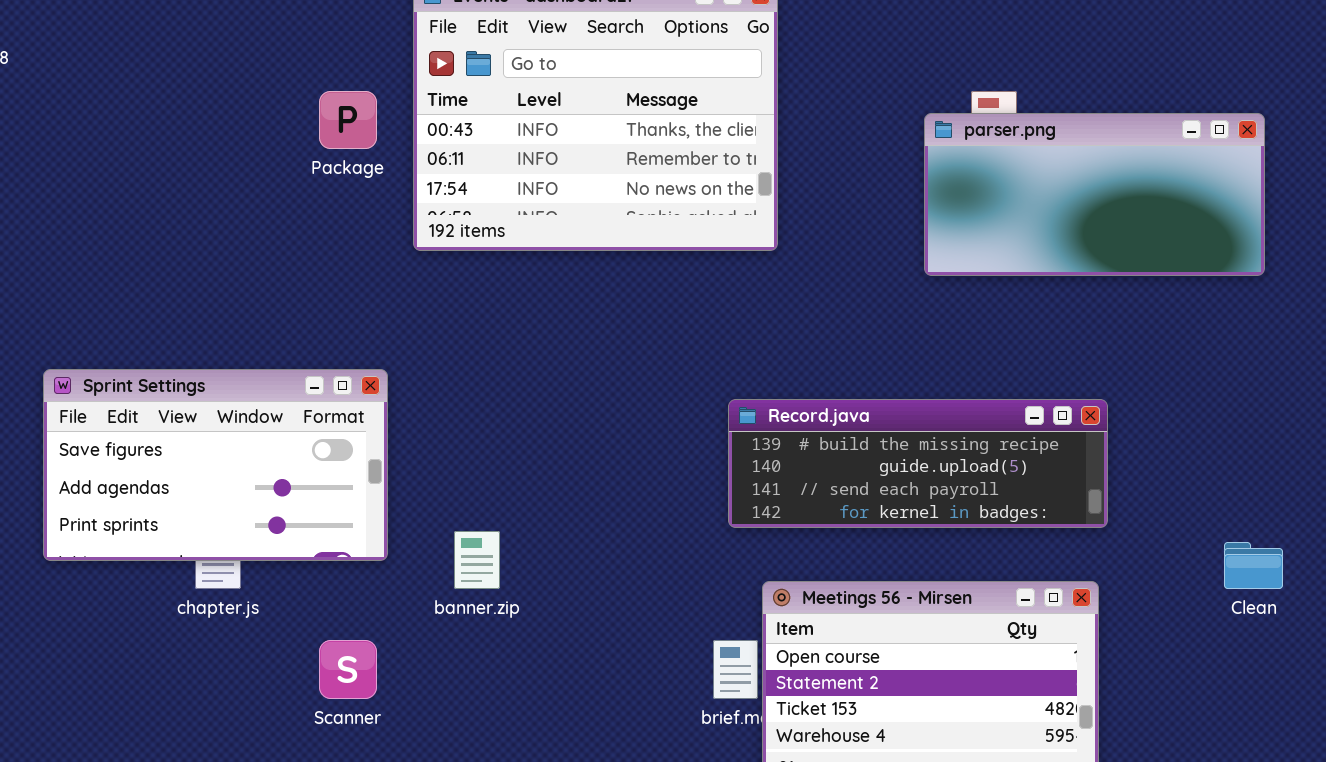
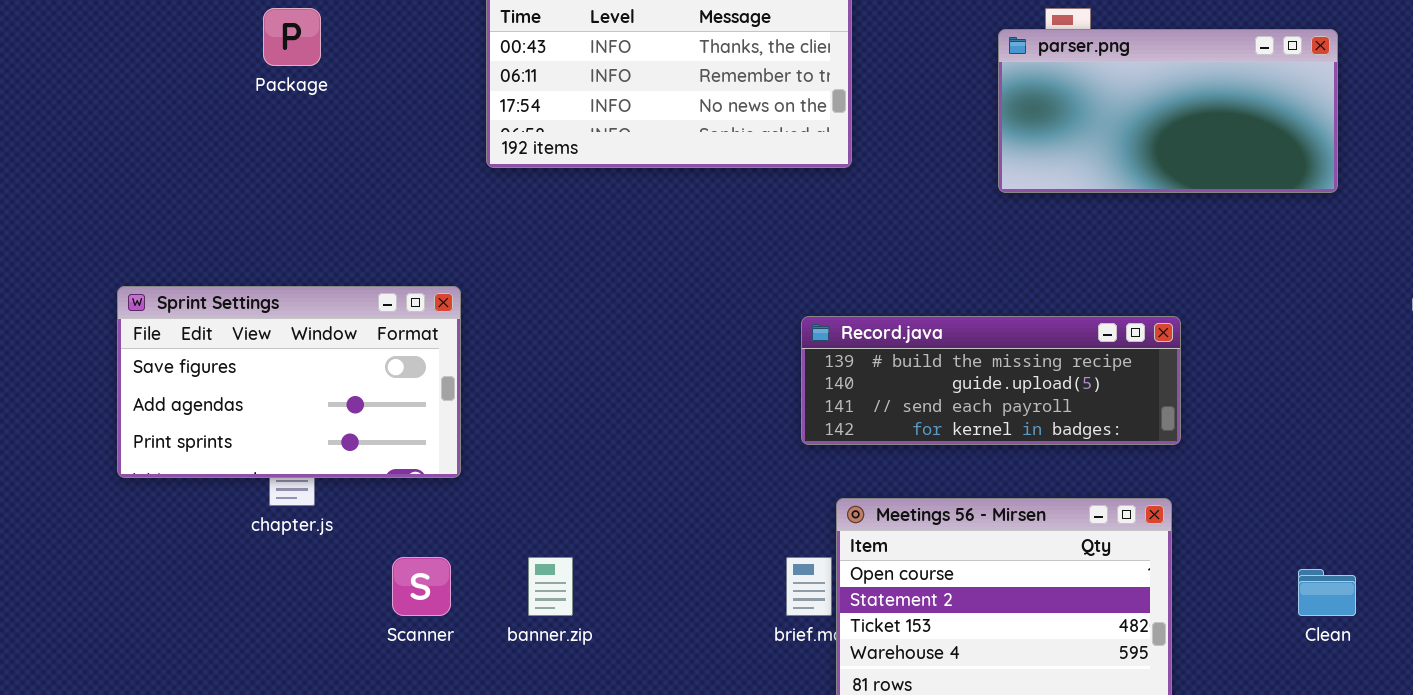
Package: [319,91,377,149] -> [263,8,321,66], moved
banner.zip: [454,531,500,589] -> [528,557,573,616], moved
Clean: [1224,542,1283,589] -> [1298,569,1356,616], moved

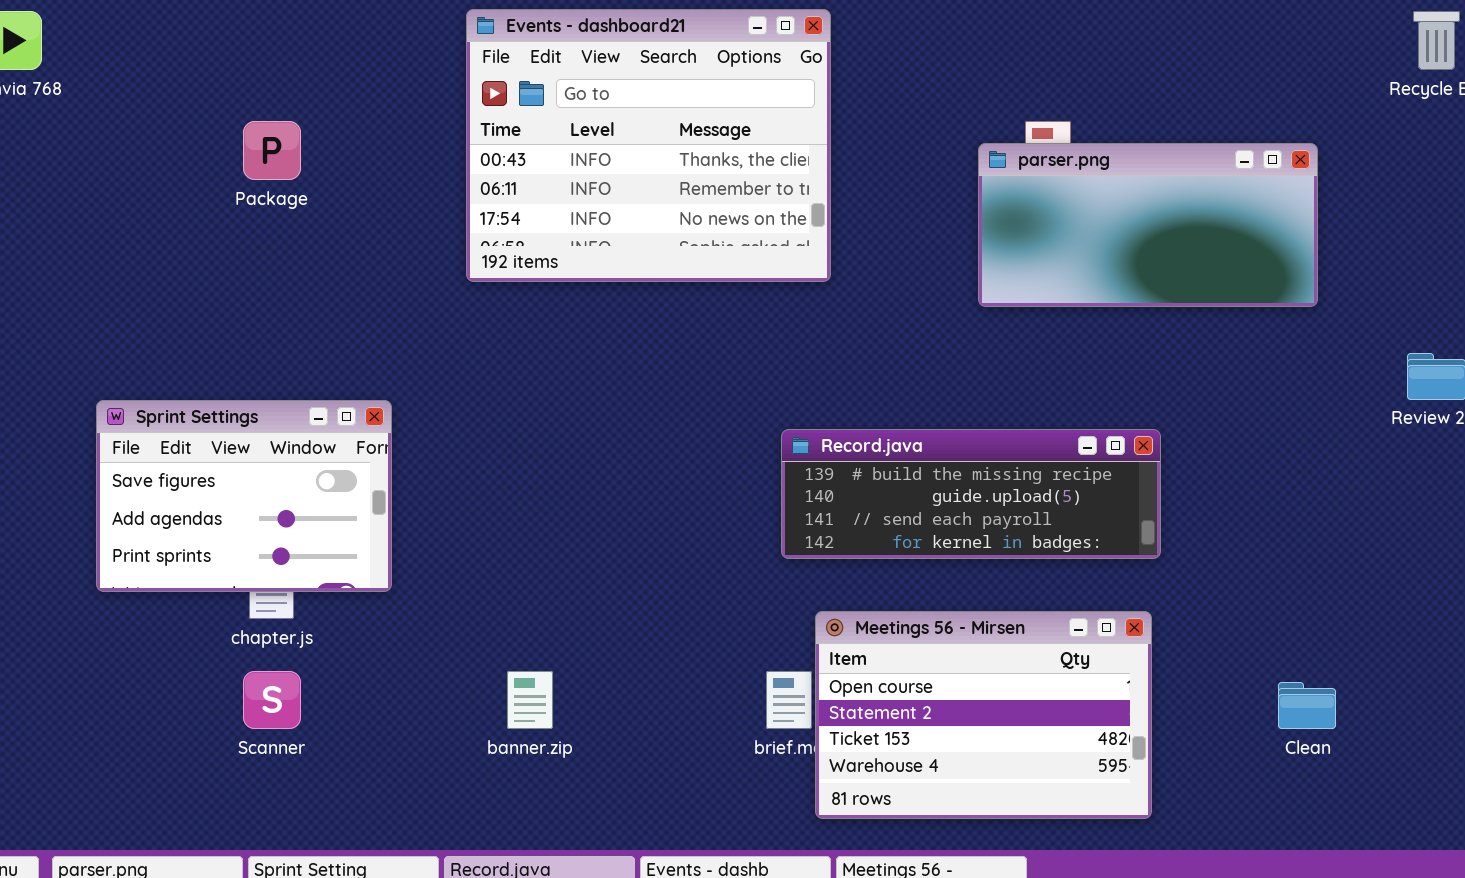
Sprint Settings: [117,286,461,478] -> [96,400,392,592], resized
Scanner: [392,557,451,616] -> [243,671,301,729], moved

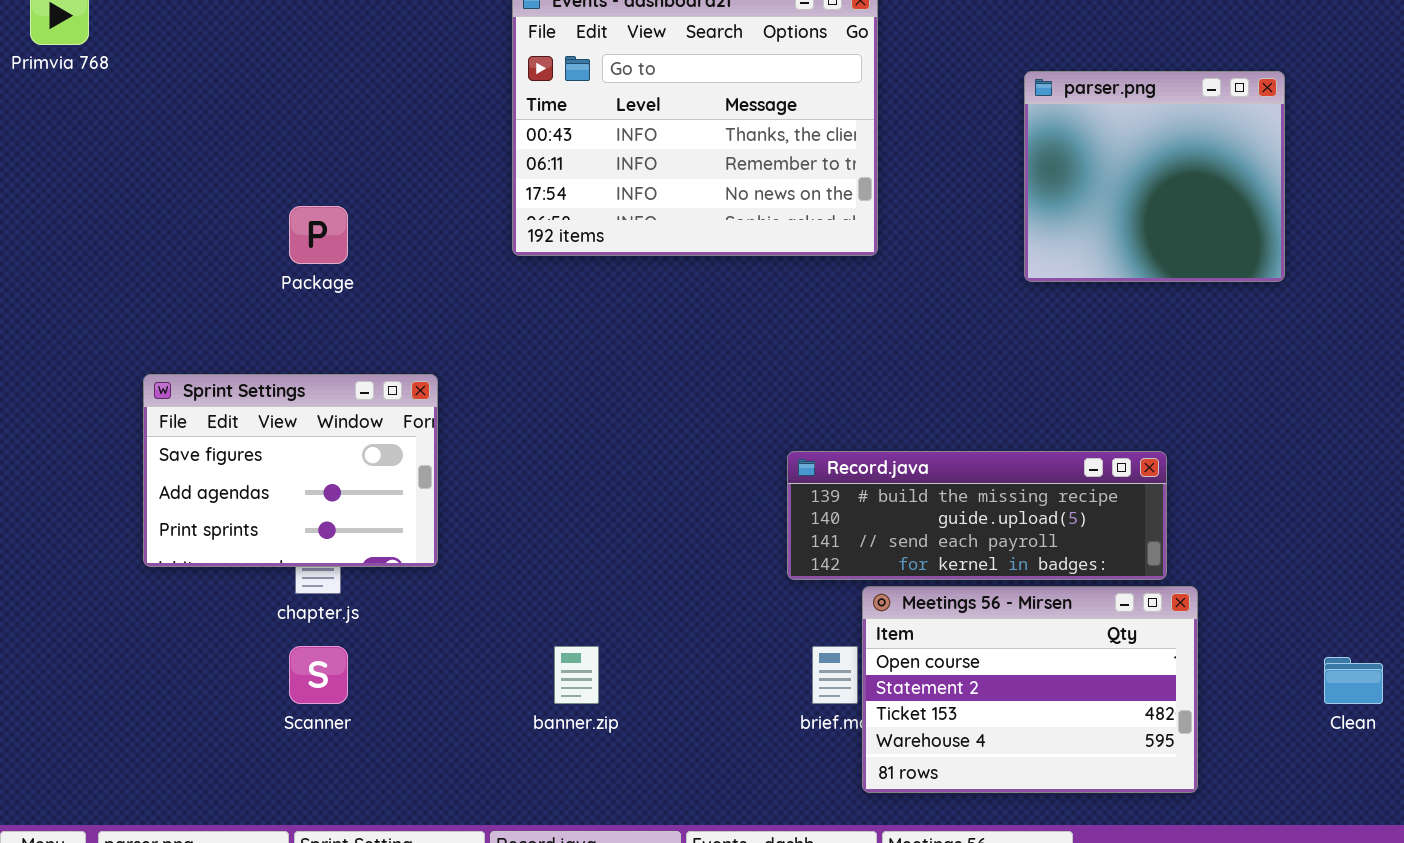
Package: [243,121,301,180] -> [289,206,348,264], moved
parser.png: [978,143,1318,307] -> [1024,71,1285,282], resized
Record.java: [781,429,1161,559] -> [787,451,1167,580], moved

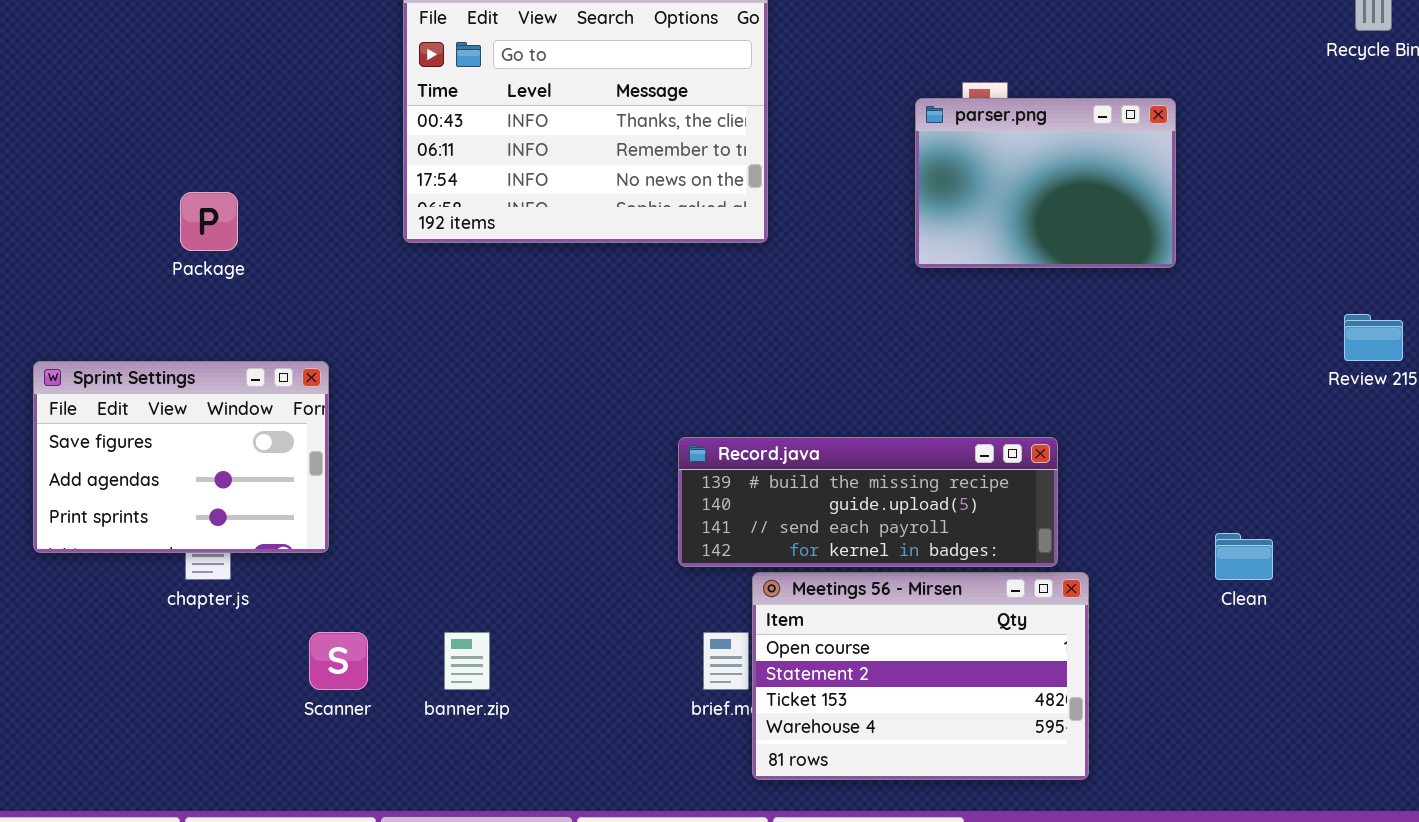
parser.png: [1024,71,1285,282] -> [915,98,1176,268], resized
Scanner: [289,646,348,704] -> [309,632,368,690], moved
Clean: [1324,657,1383,704] -> [1215,533,1273,580], moved

